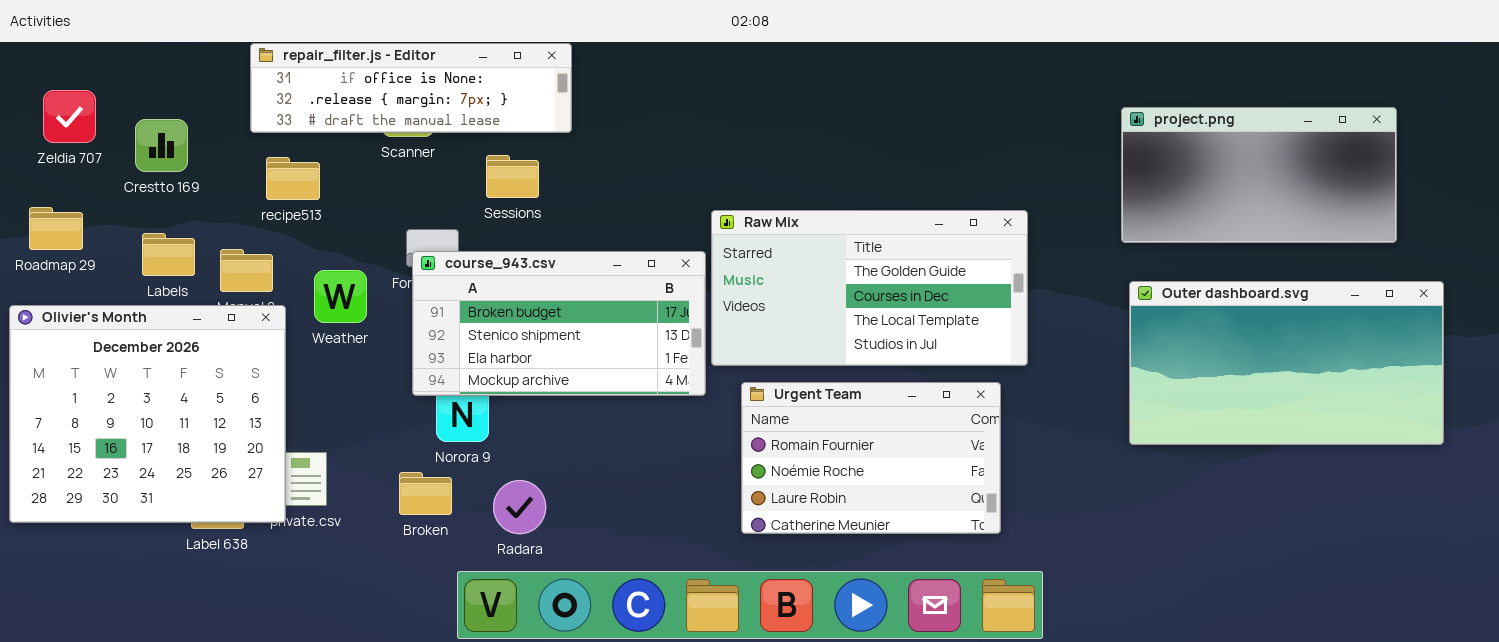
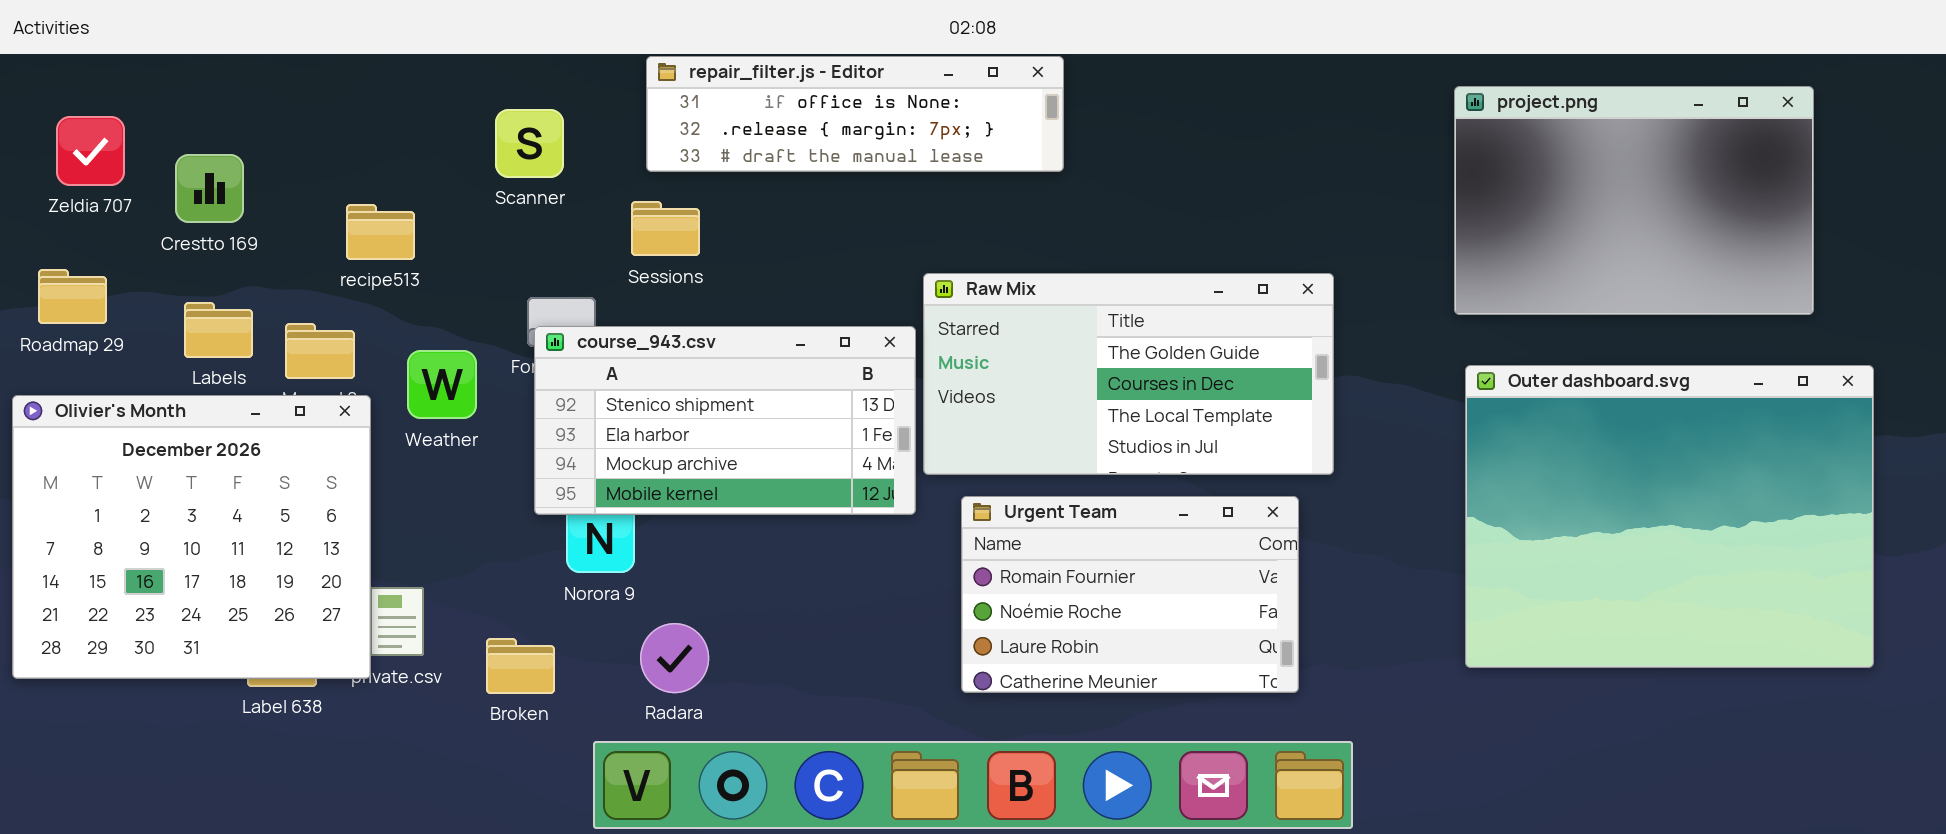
repair_filter.js - Editor: [250,43,572,133] -> [646,56,1064,172], moved
project.png: [1121,107,1397,243] -> [1454,86,1814,315], resized
course_943.csv: [412,251,706,396] -> [534,326,916,515], scrolled down 1 row
Outer dashboard.svg: [1129,281,1444,445] -> [1465,365,1874,668], resized
Broken: [399,472,452,515] -> [486,638,555,694], moved

